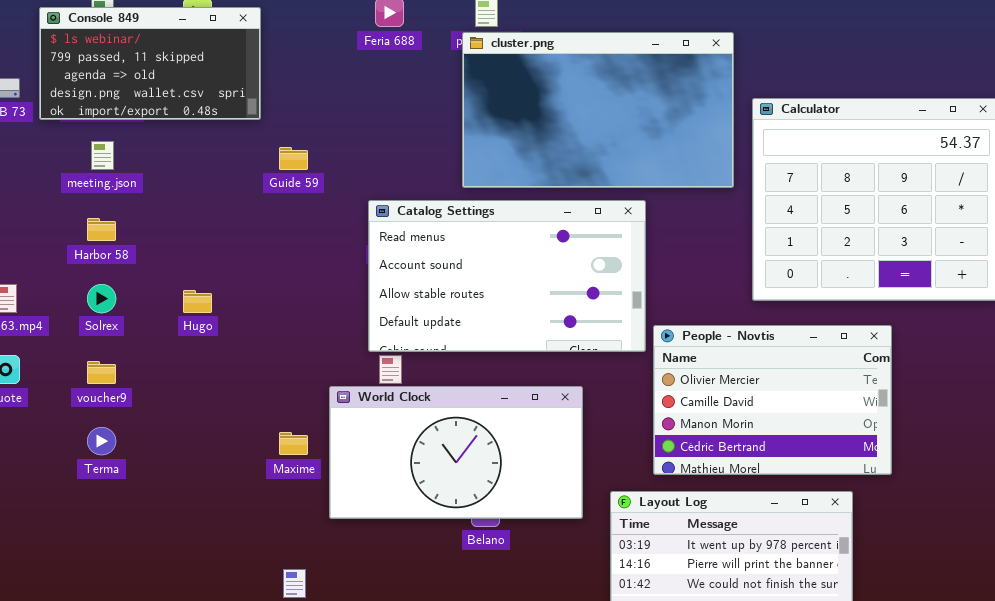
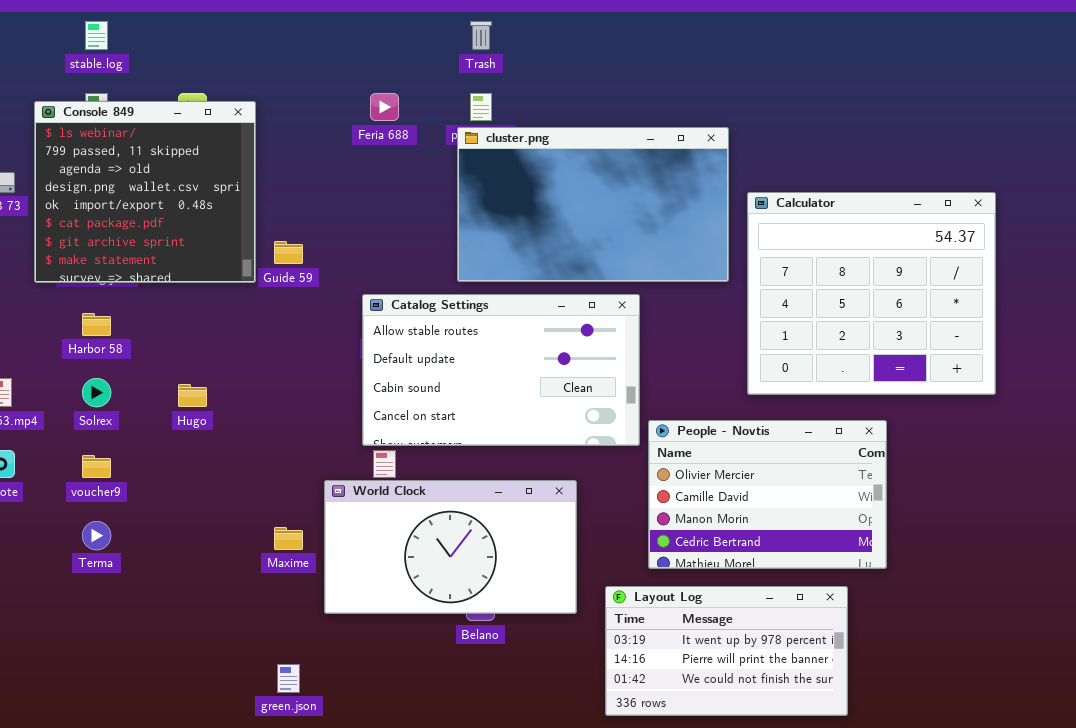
Console 849: [39,7,261,120] -> [34,101,256,283], resized
Catalog Settings: [368,200,646,352] -> [362,294,640,446], scrolled down 2 rows

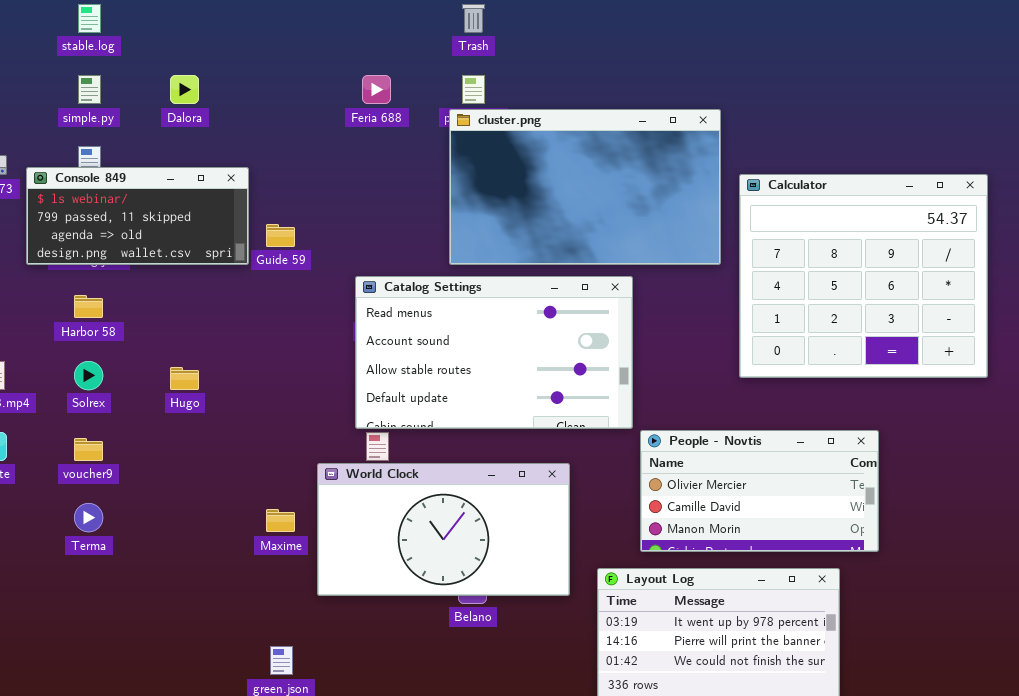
Console 849: [34,101,256,283] -> [26,167,249,265], resized
Catalog Settings: [362,294,640,446] -> [355,276,633,429], scrolled up 2 rows
People - Novtis: [648,420,887,569] -> [640,430,879,552], resized

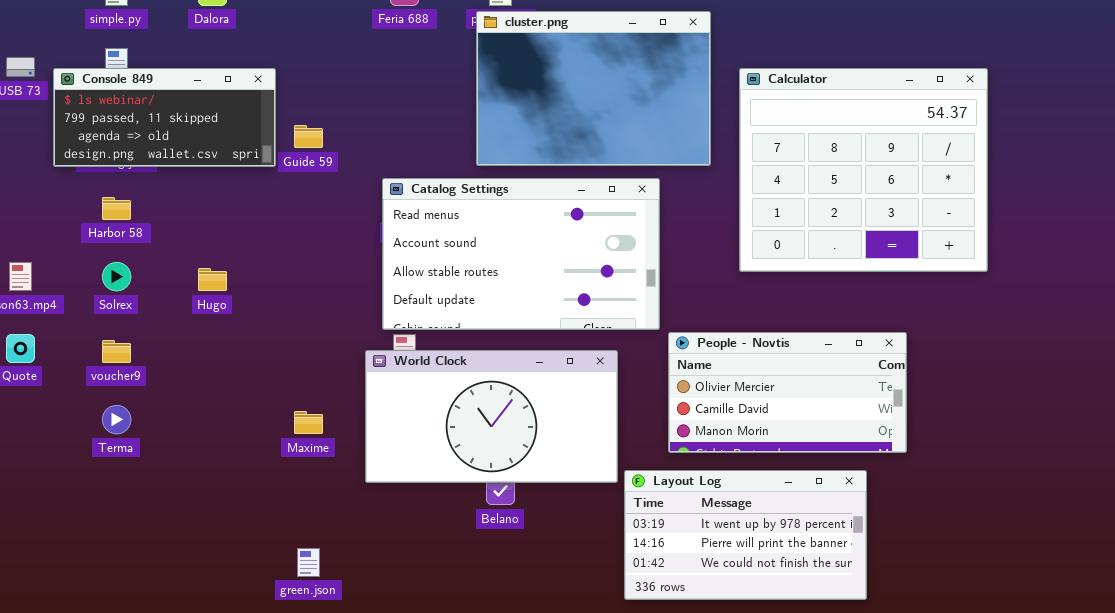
cluster.png: [449,109,721,265] -> [476,11,711,166], resized
Calculator: [739,174,988,378] -> [739,68,988,272], moved
World Clock: [317,463,570,596] -> [365,350,618,483], moved

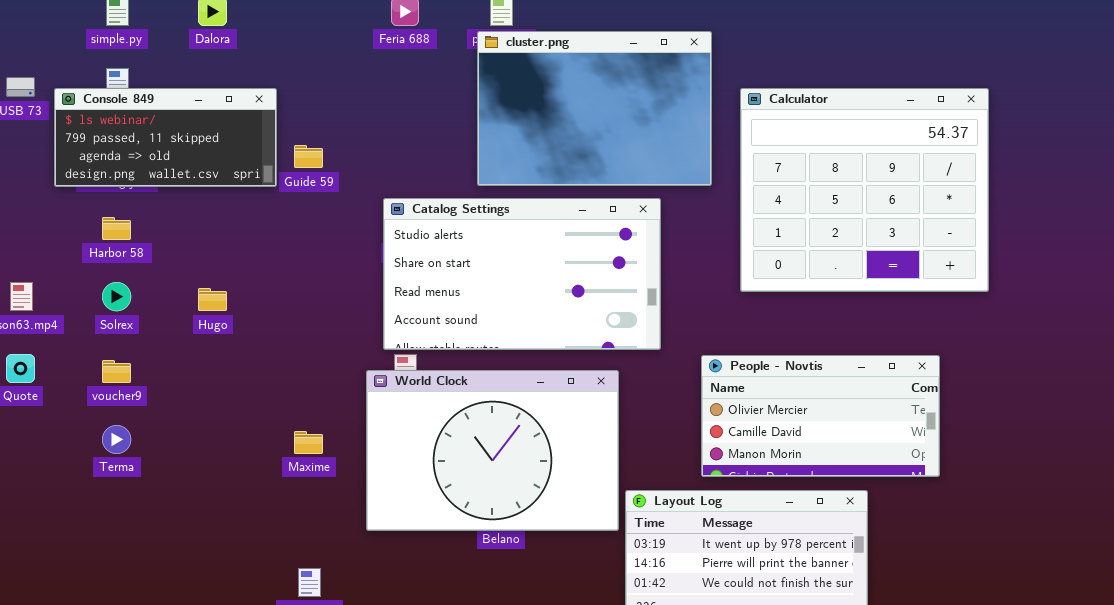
Catalog Settings: [382,178,660,330] -> [383,198,661,350], scrolled up 2 rows
People - Novtis: [668,332,907,453] -> [701,355,940,477], moved
World Clock: [365,350,618,483] -> [366,370,619,531], resized

